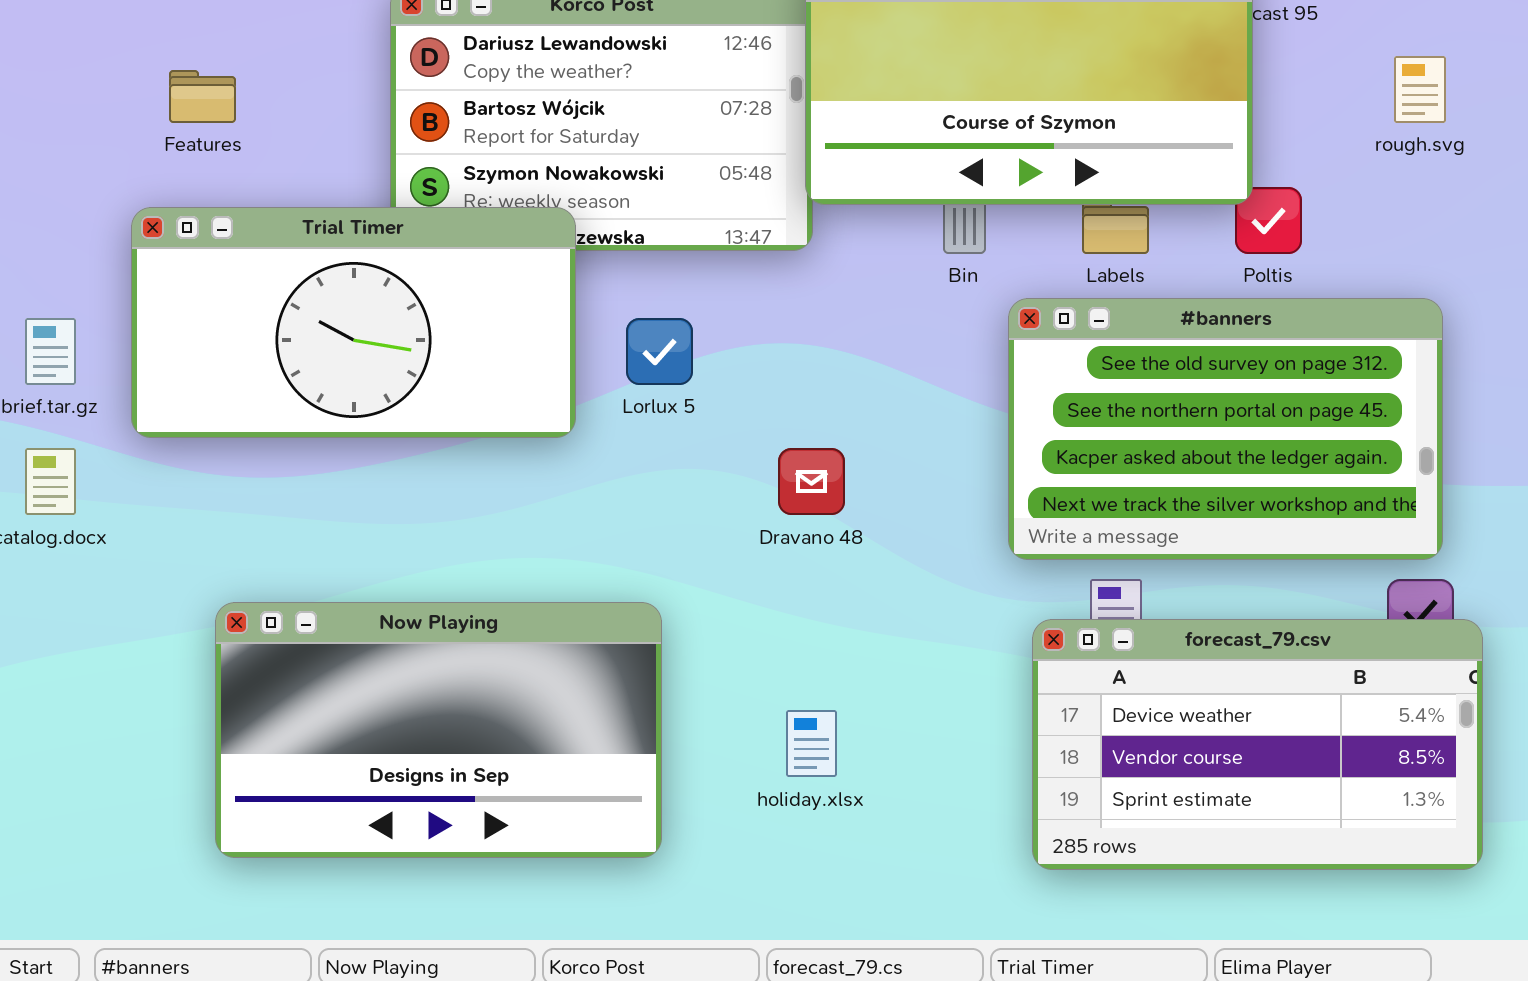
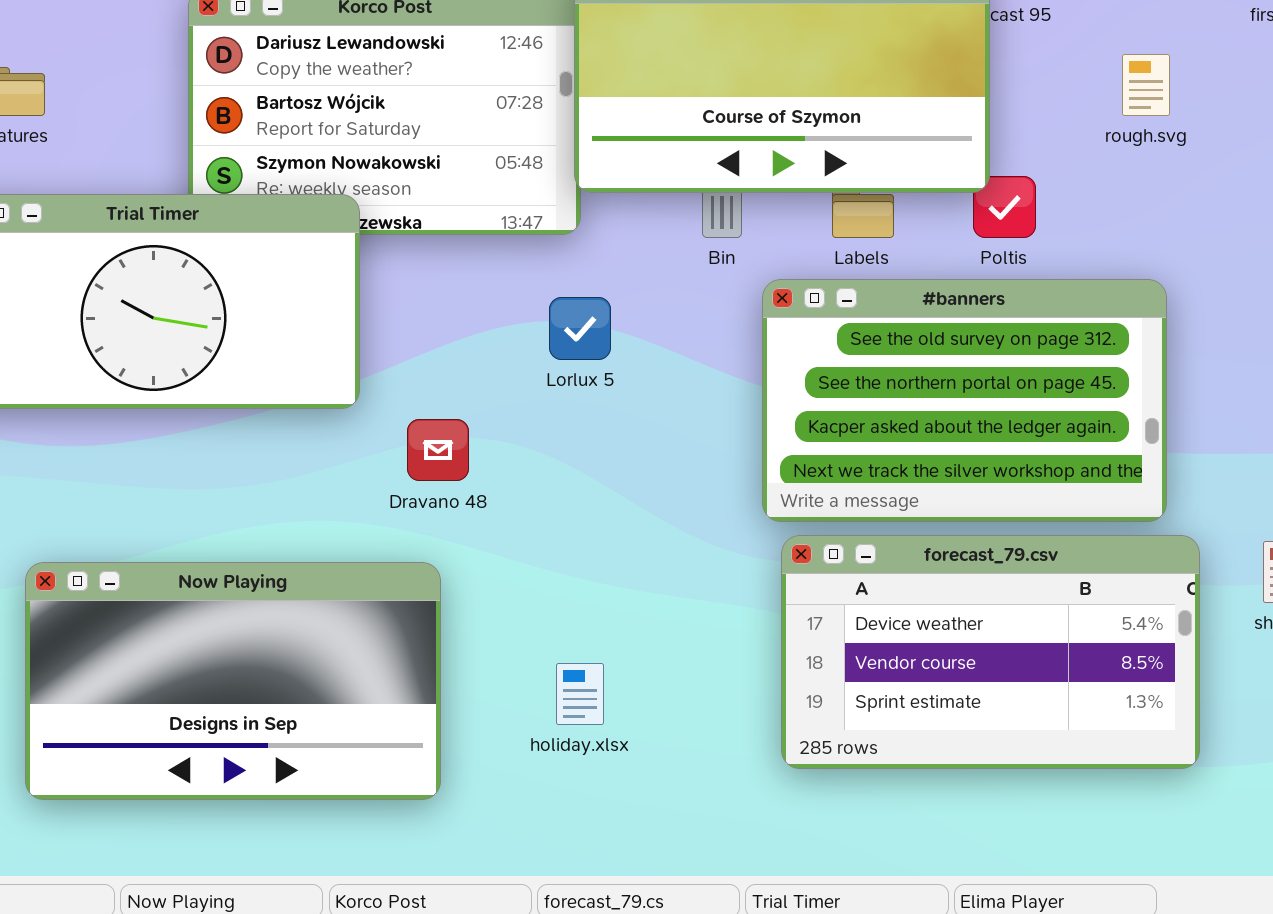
Lorlux 5: [626,318,693,385] -> [549,297,611,360], moved
Dravano 48: [778,448,845,515] -> [407,419,469,481], moved
forecast_79.csv: [1032,619,1483,870] -> [781,535,1200,769], moved

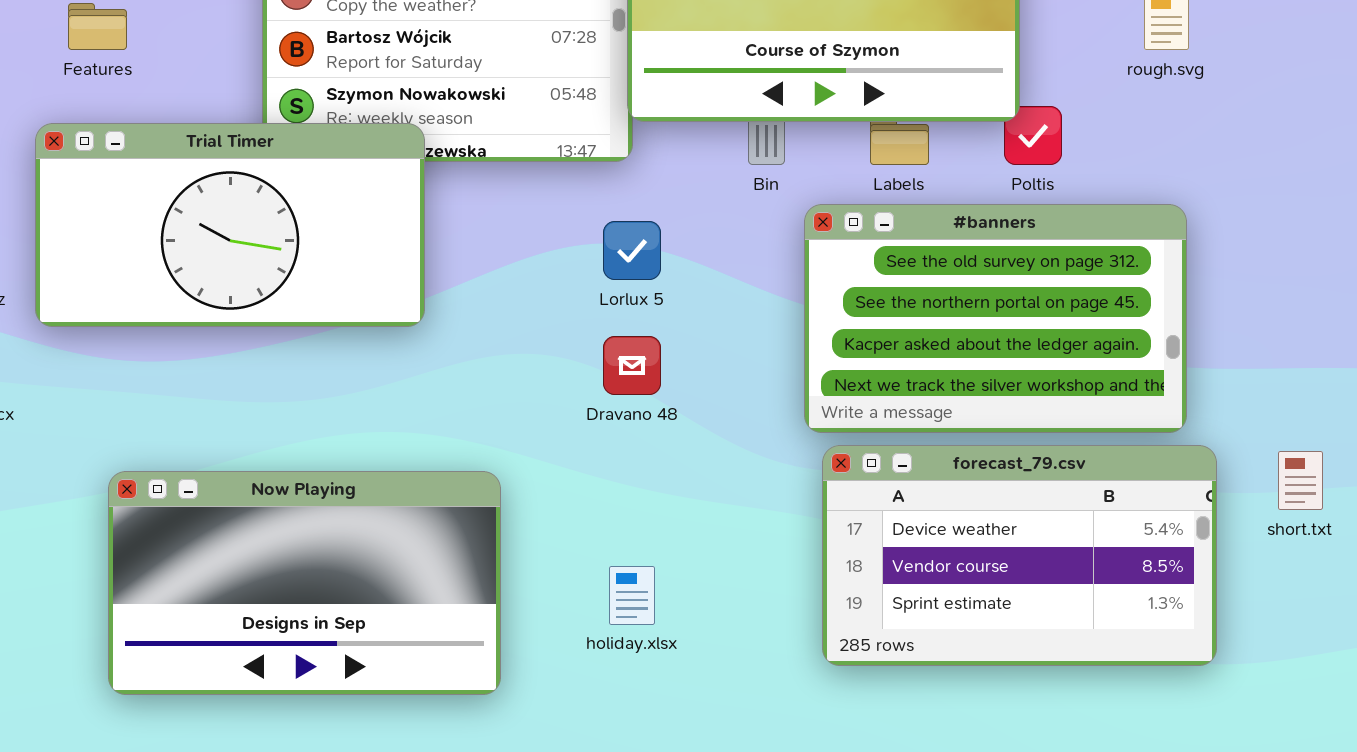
Dravano 48: [407,419,469,481] -> [603,336,661,395], moved

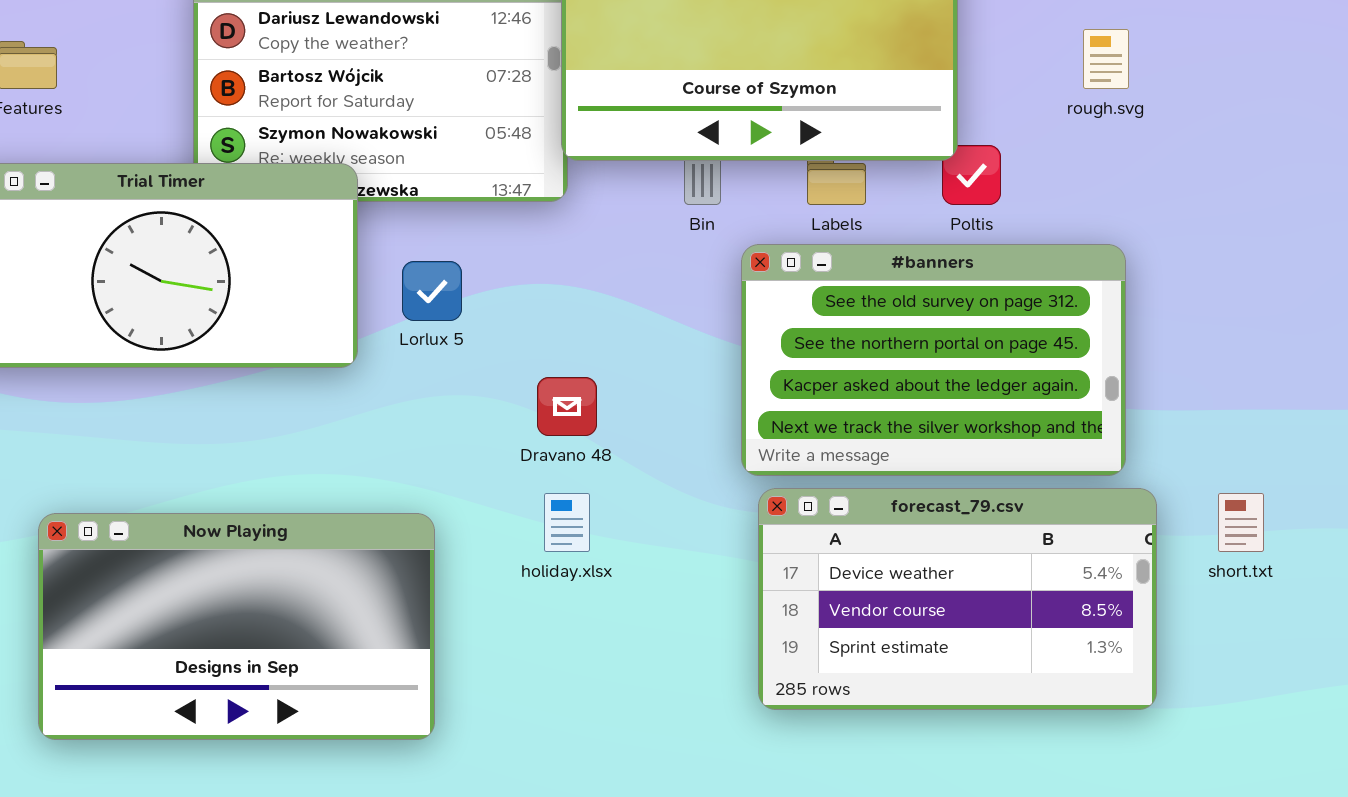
Lorlux 5: [603,221,661,280] -> [402,261,462,321], moved
holiday.xlsx: [609,566,655,625] -> [544,493,590,552], moved

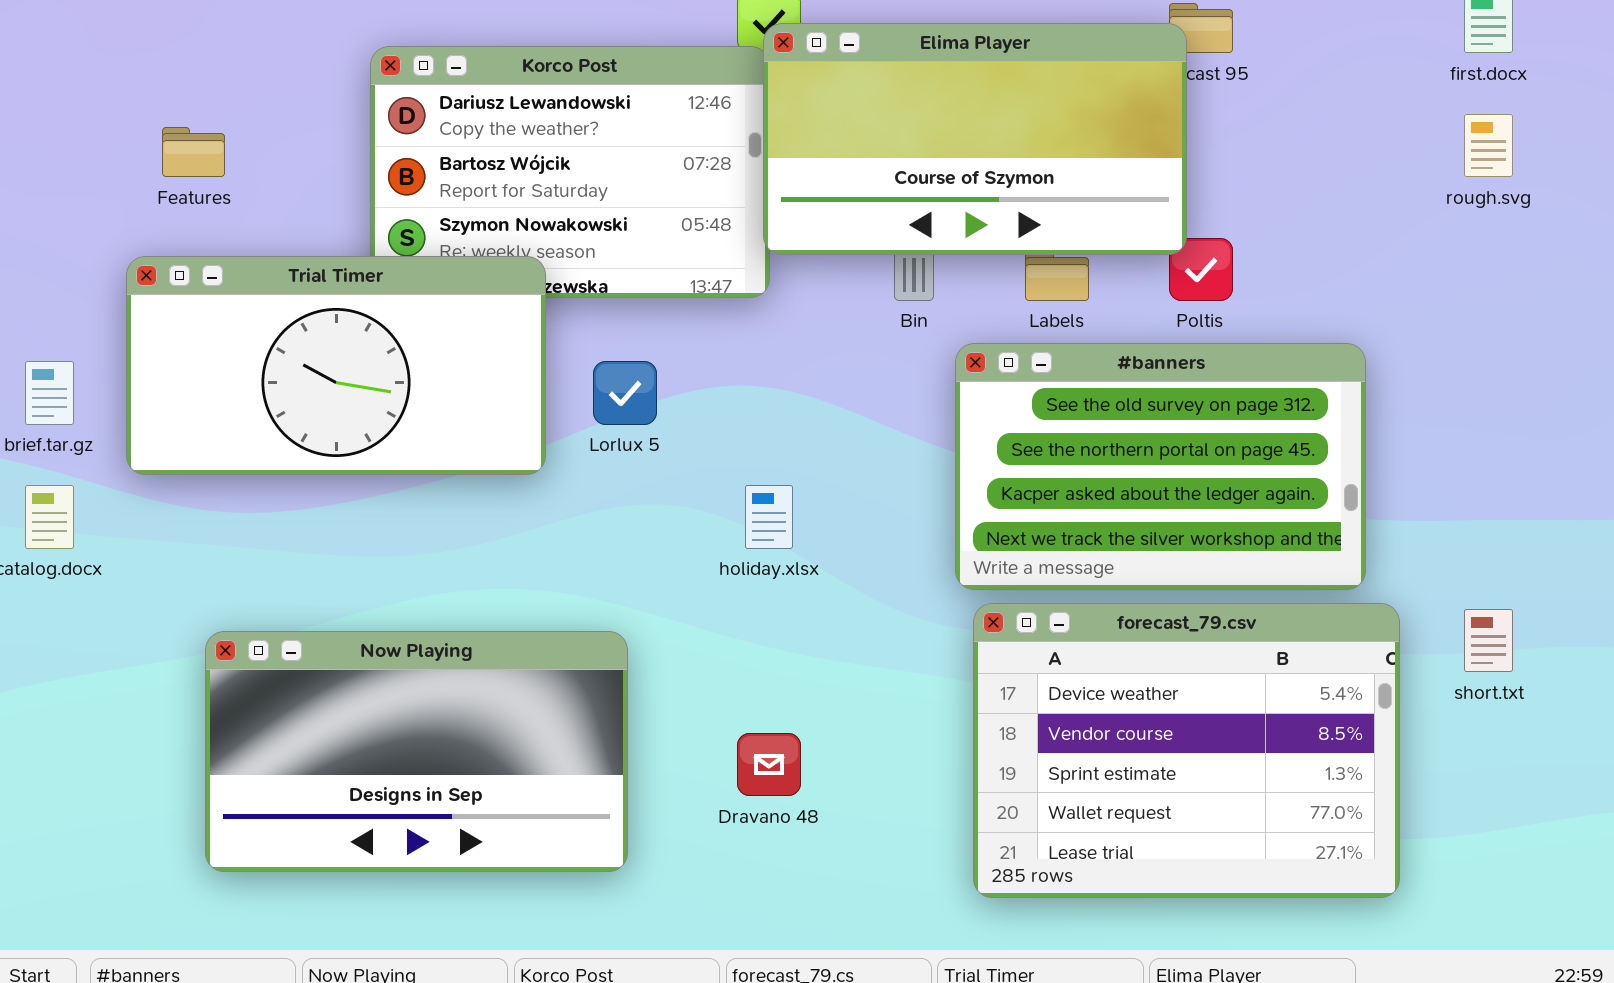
rough.svg: [1083,29,1129,89] -> [1464,114,1513,177], moved
Dravano 48: [537,377,597,436] -> [737,733,801,796], moved
forecast_79.csv: [758,488,1157,710] -> [973,603,1400,898], resized
holiday.xlsx: [544,493,590,552] -> [745,485,793,549], moved

